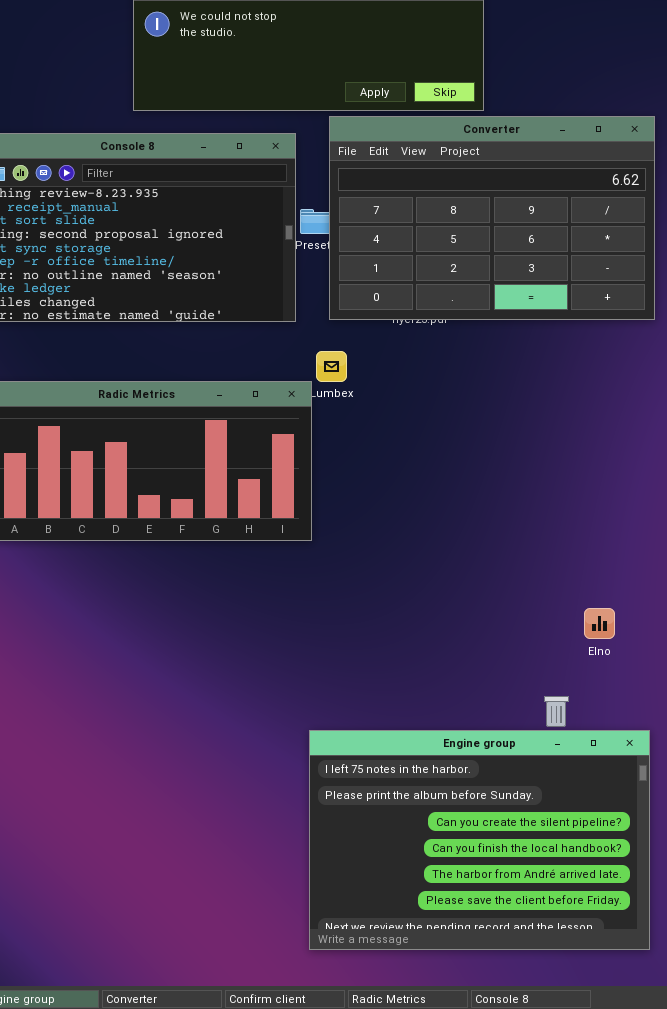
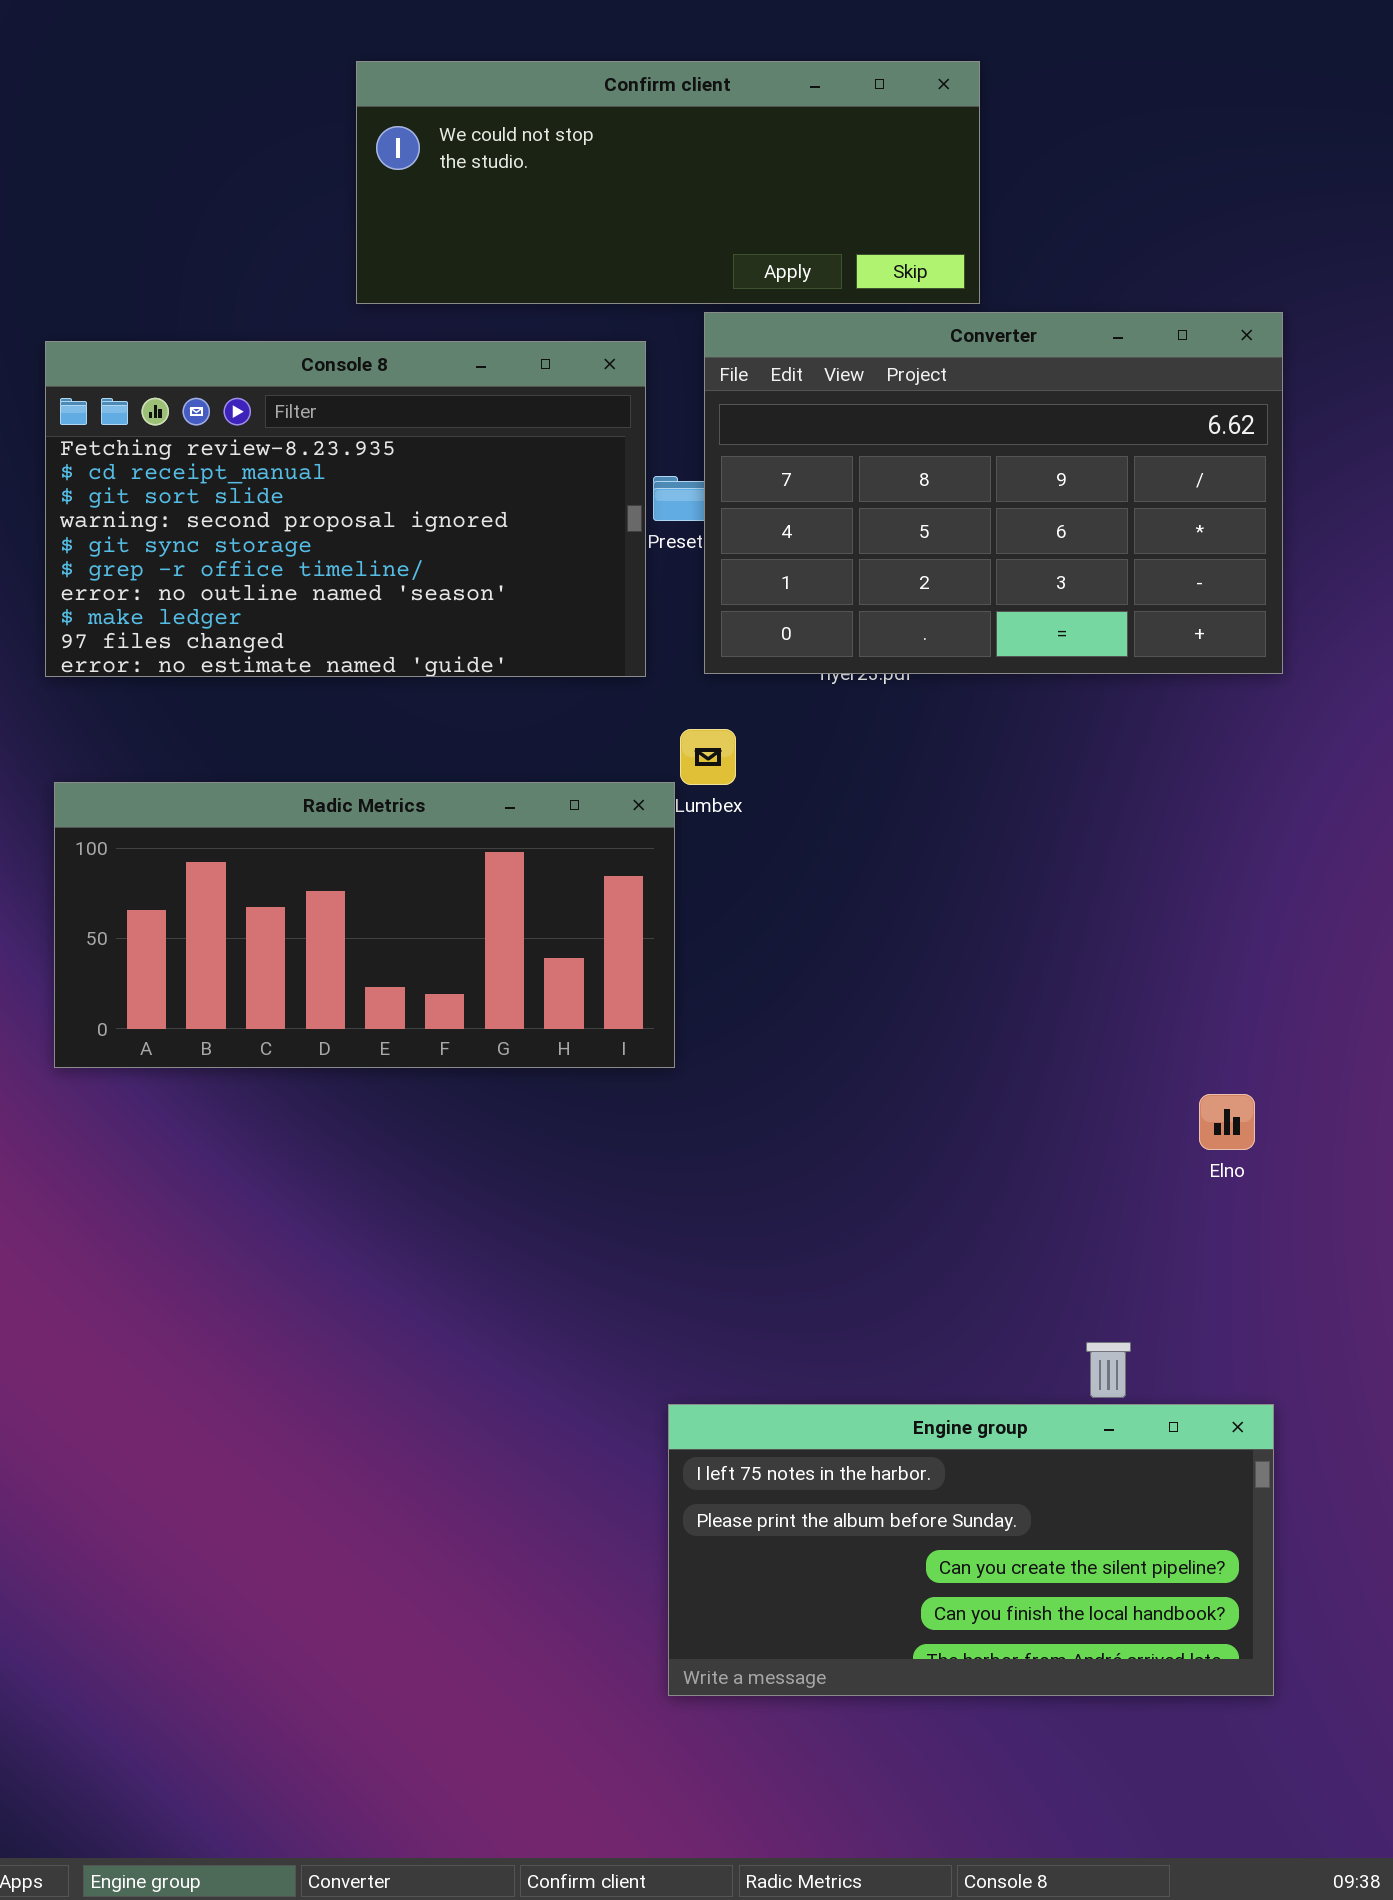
Elno: [584,608,615,639] -> [1199,1094,1255,1150], moved
Engine group: [309,730,650,950] -> [668,1404,1274,1696], resized

